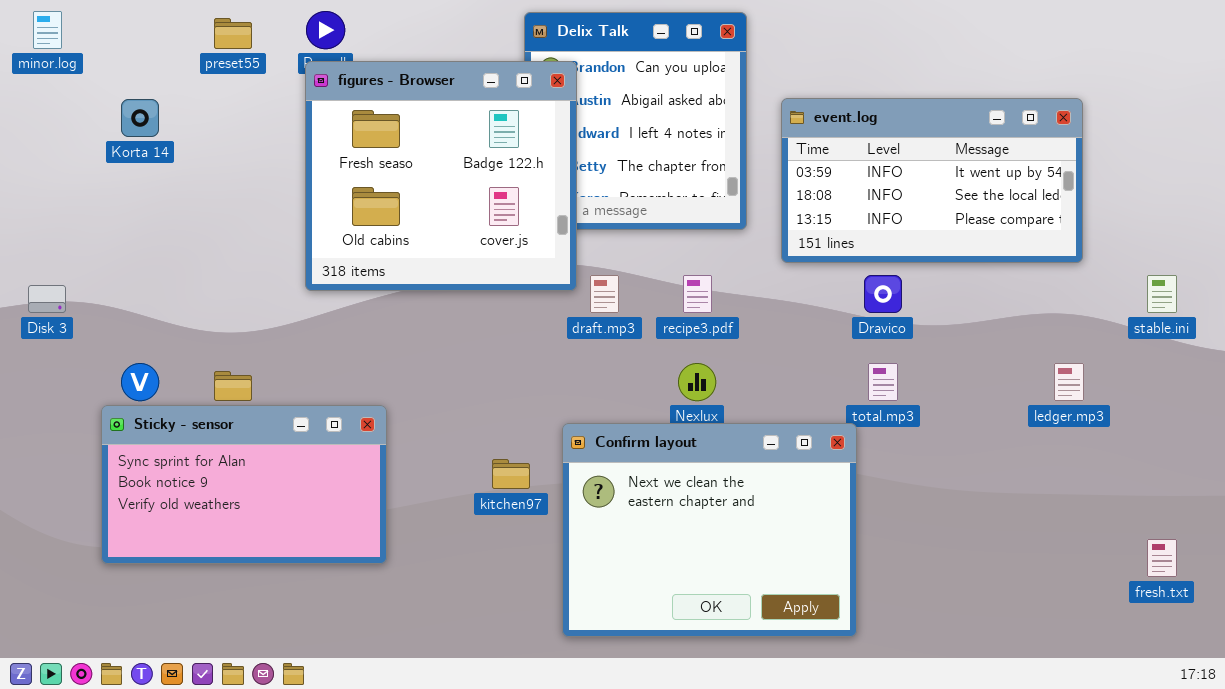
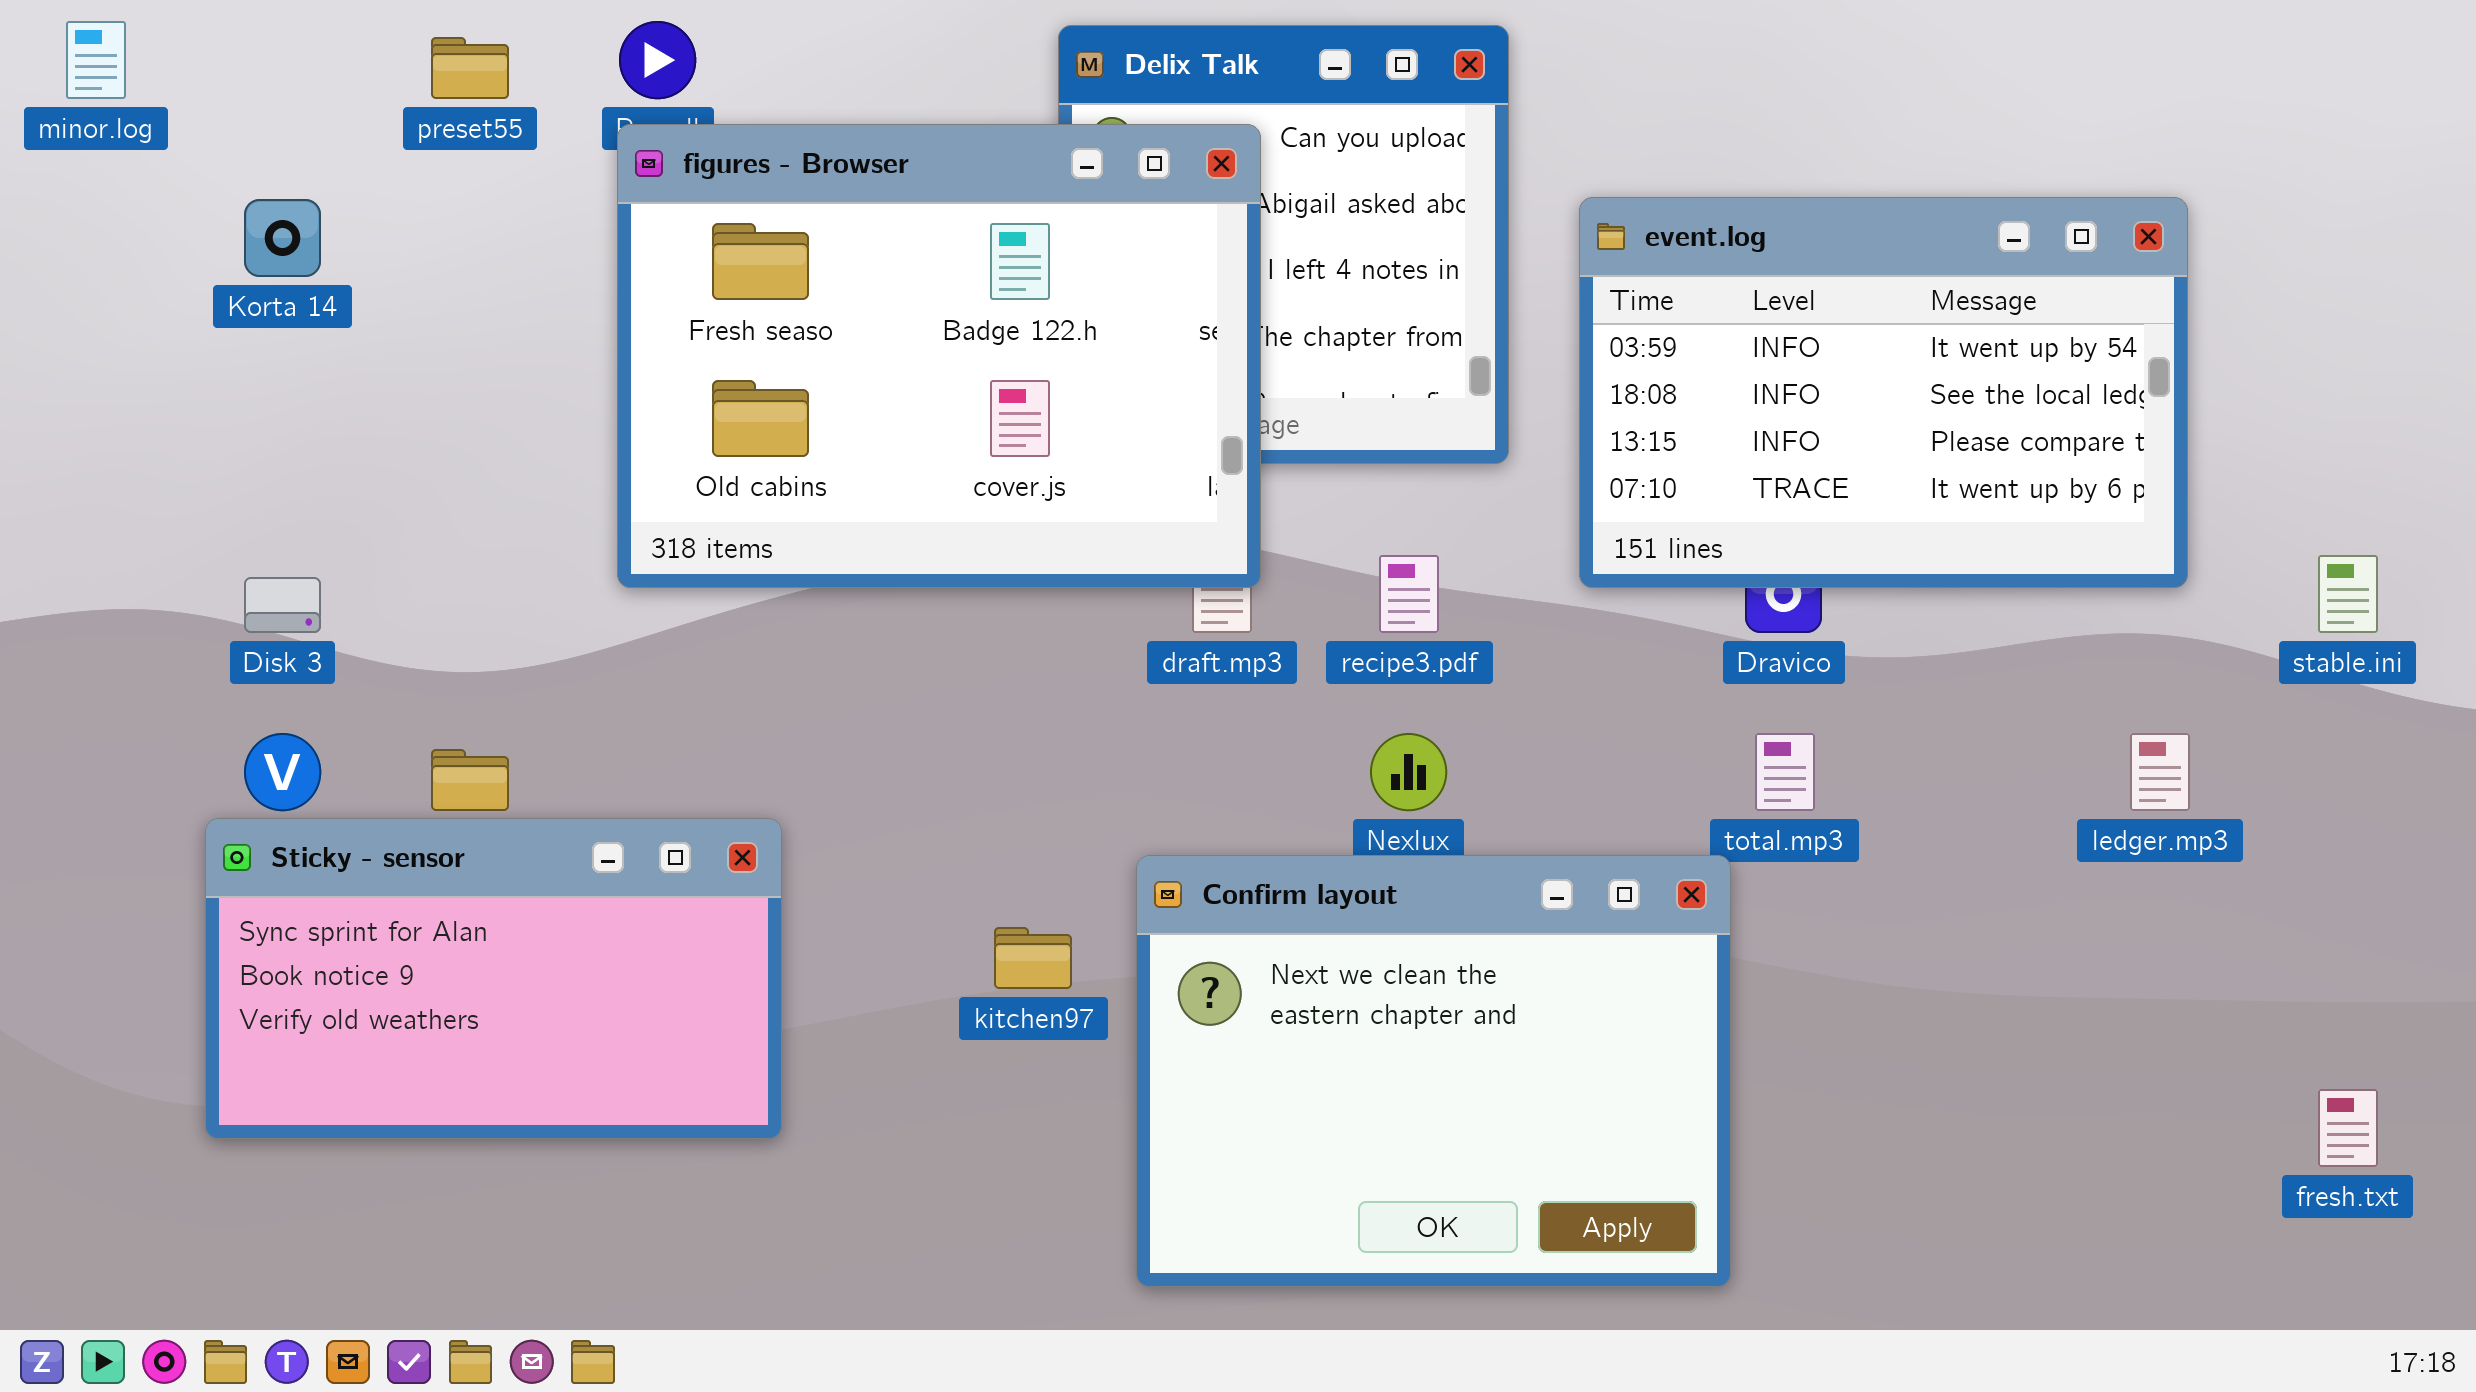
figures - Browser: [305,61,577,291] -> [617,124,1261,588], resized
event.log: [781,98,1083,263] -> [1579,197,2188,588], resized
Disk 3: [28,285,66,313] -> [244,577,321,633], moved

